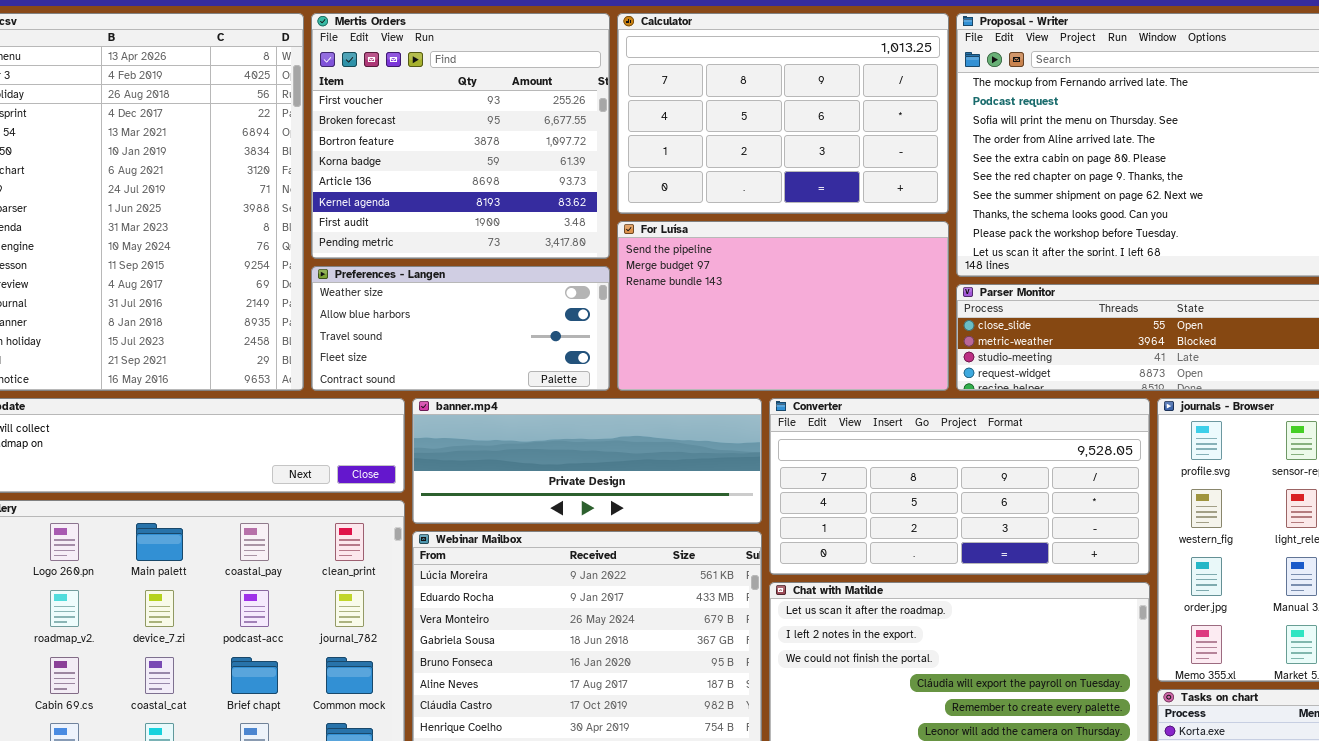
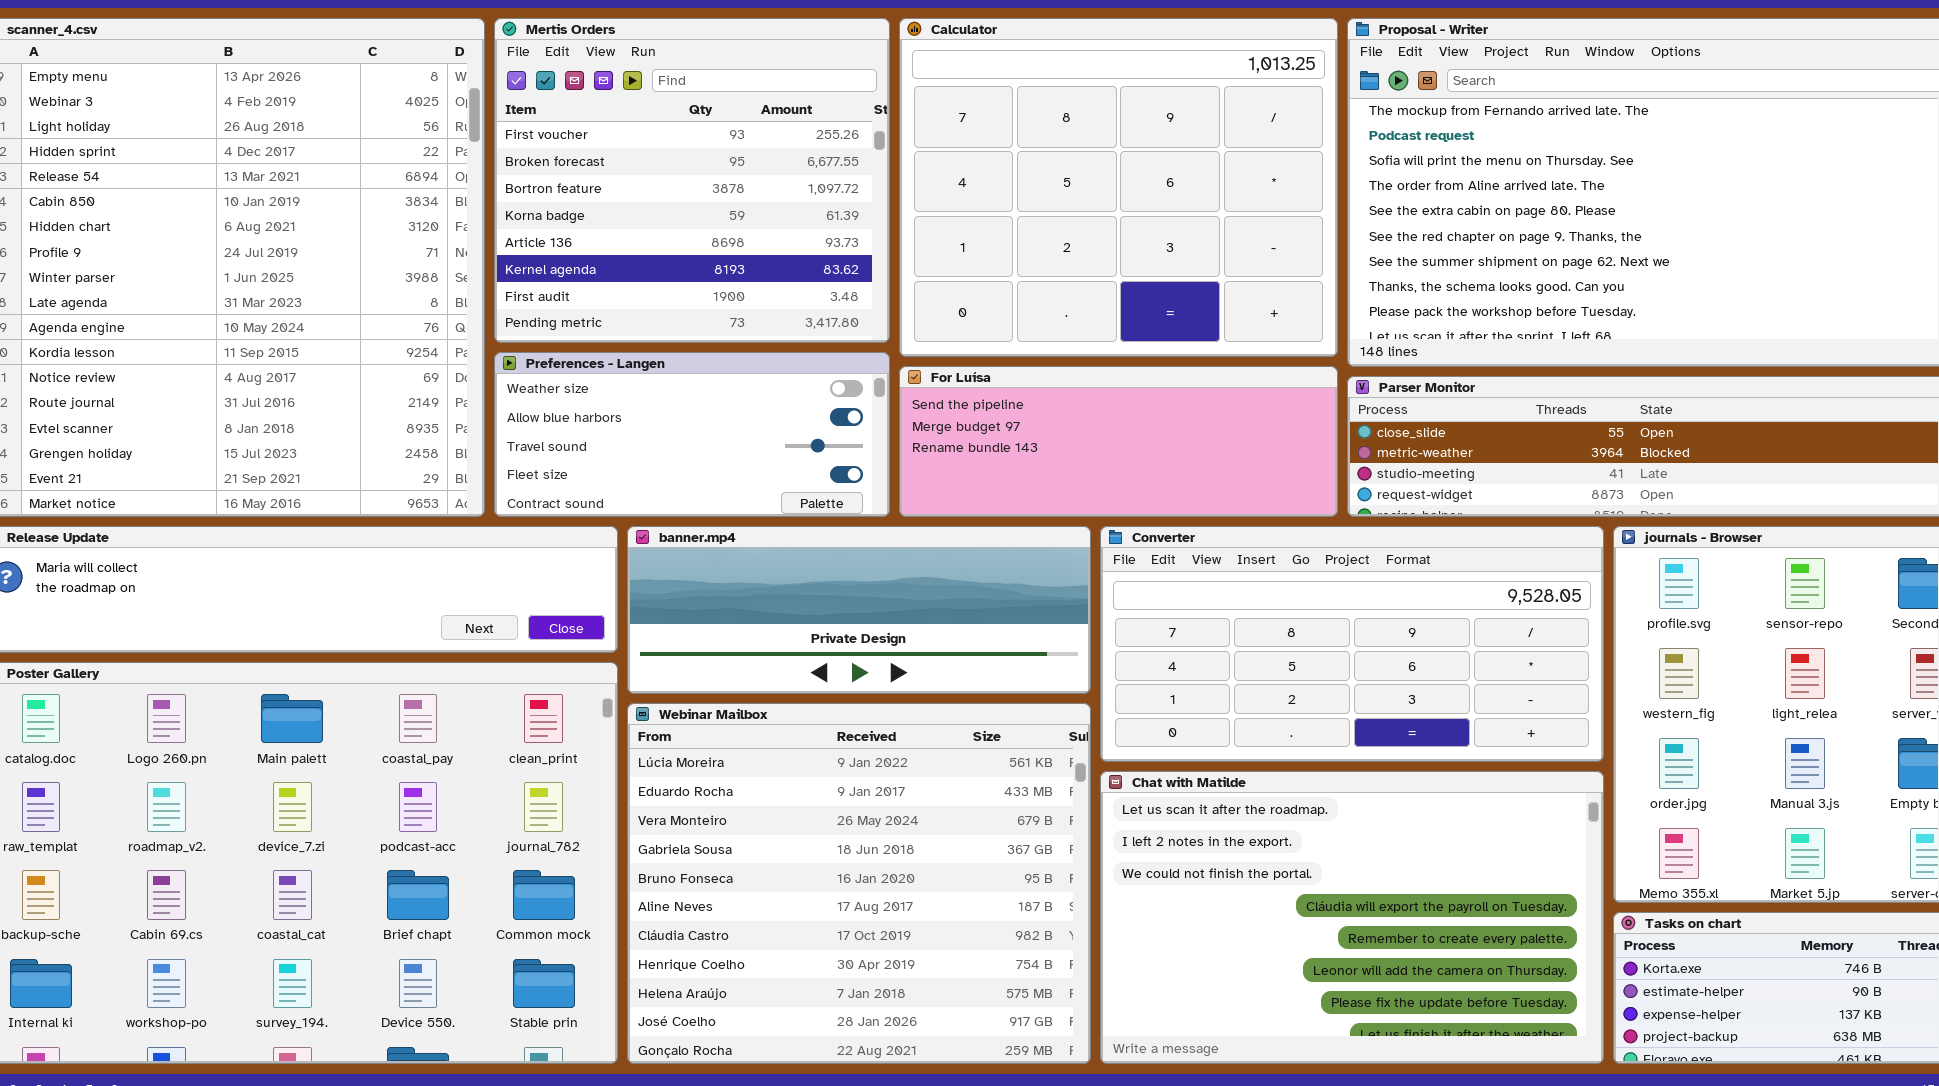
Calculator: [617,13,949,214] -> [899,18,1338,357], resized
For Luísa: [617,221,949,391] -> [899,366,1338,517], resized

